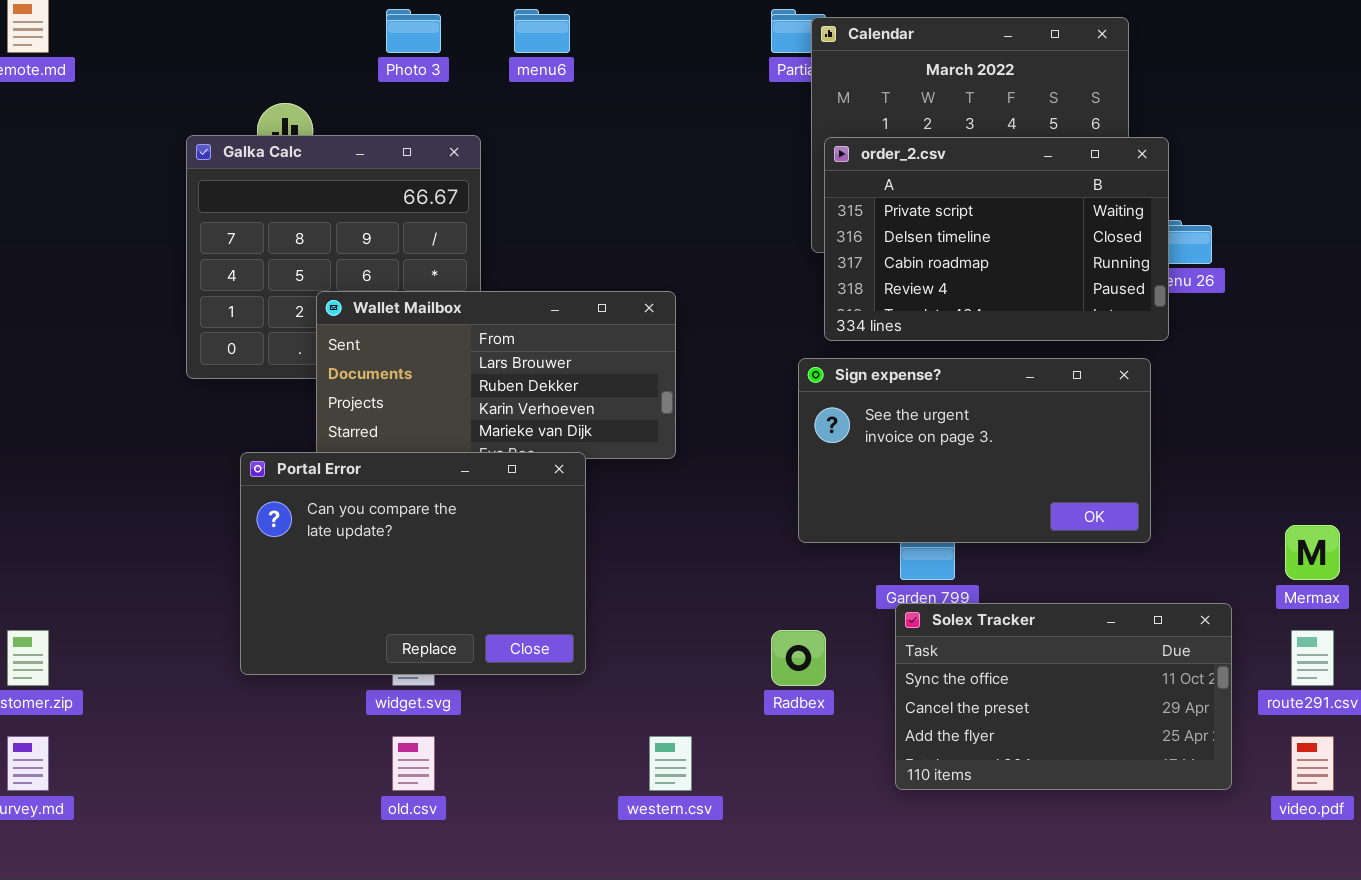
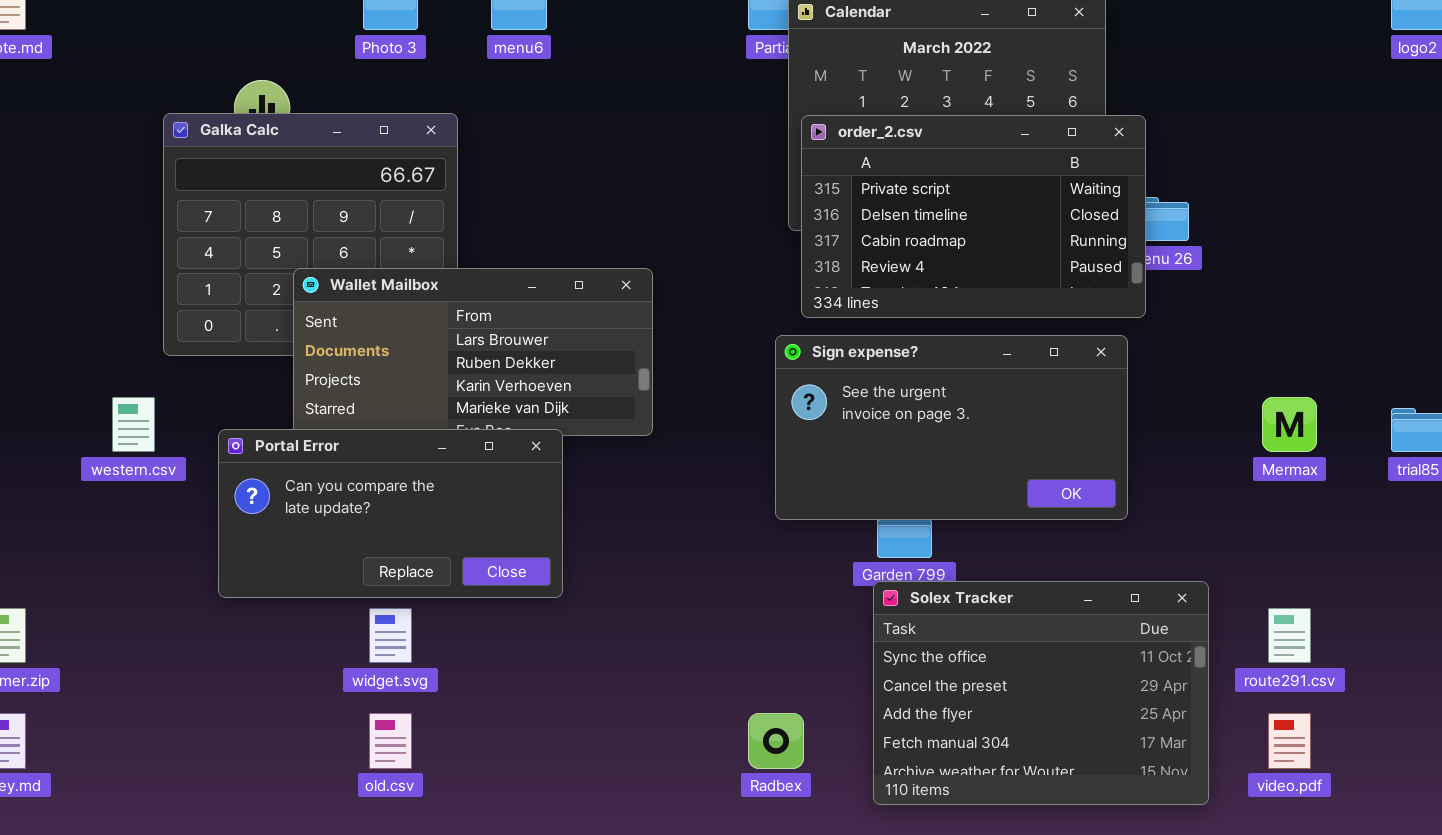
Portal Error: [240,452,586,675] -> [218,429,563,598], resized
Mermax: [1285,525,1340,580] -> [1262,397,1317,452], moved
Solex Tracker: [895,603,1232,790] -> [873,581,1209,805], resized
Radbex: [771,630,826,686] -> [748,713,804,769], moved
western.csv: [649,736,692,791] -> [112,397,155,452], moved

